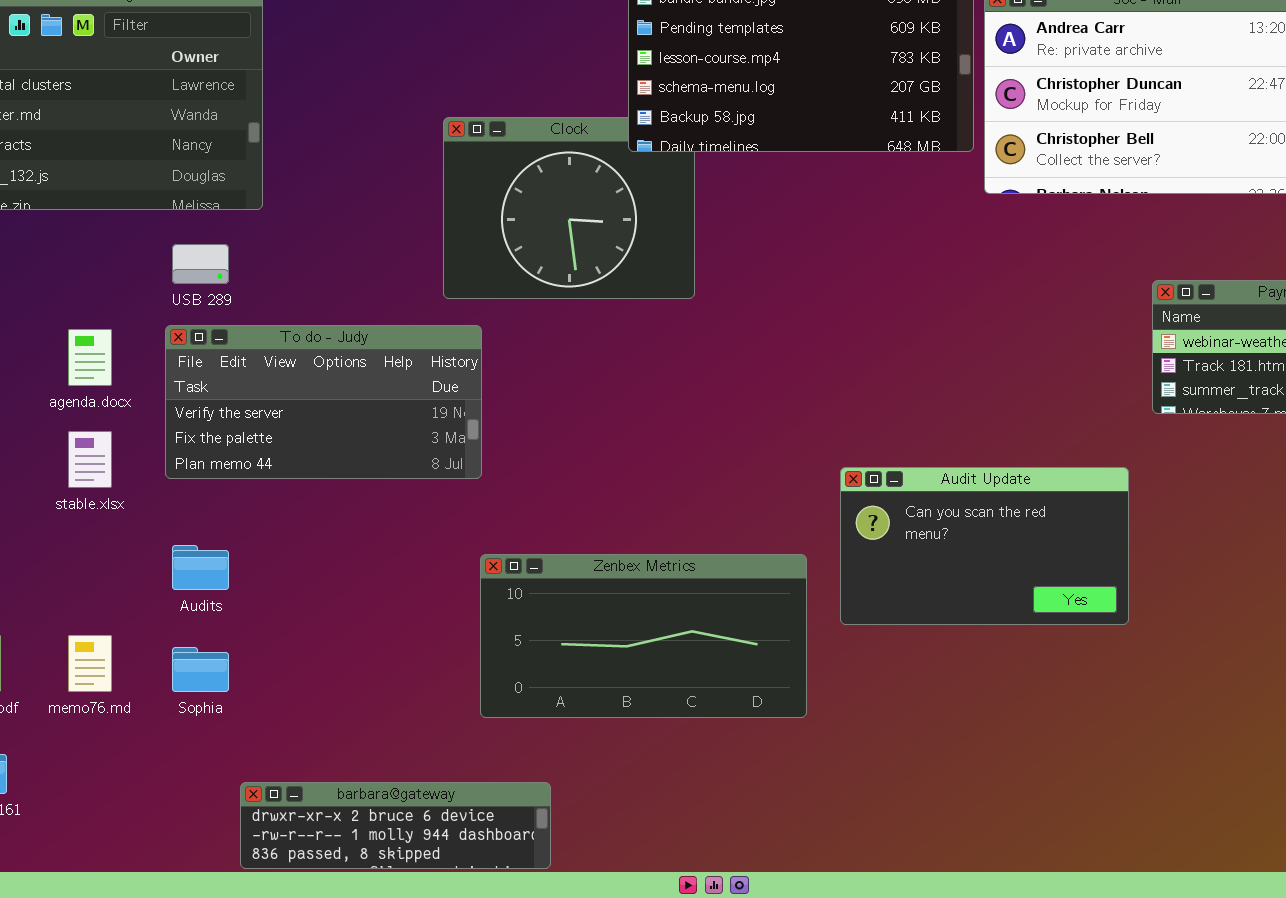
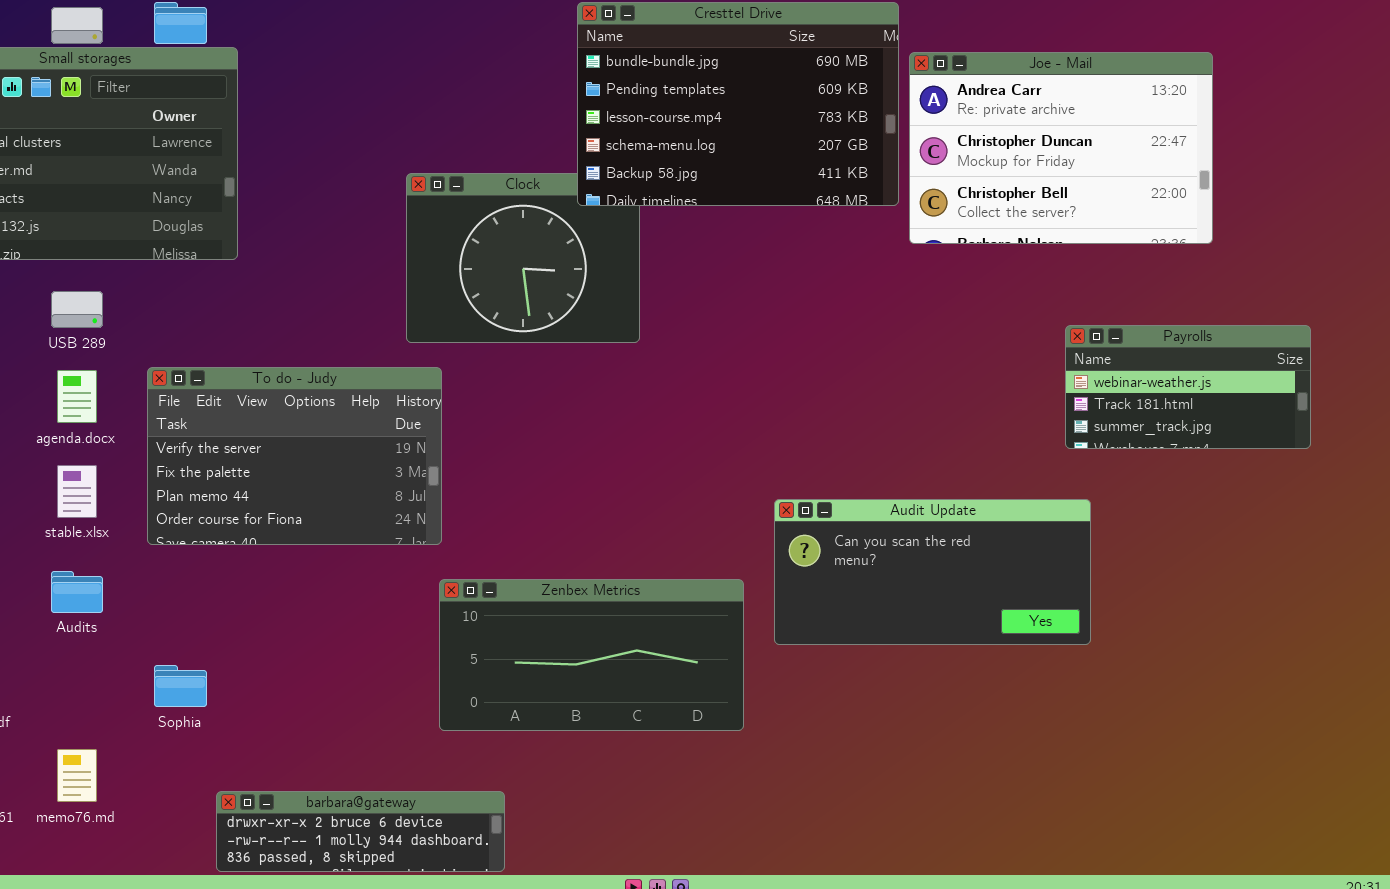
USB 289: [172,244,229,284] -> [51,291,103,328], moved
To do - Judy: [165,325,482,479] -> [147,367,442,545], resized
Audit Update: [840,467,1129,625] -> [774,499,1091,645], resized
Audits: [172,545,229,590] -> [51,571,103,613], moved
memo76.md: [68,635,112,692] -> [57,749,97,802], moved

